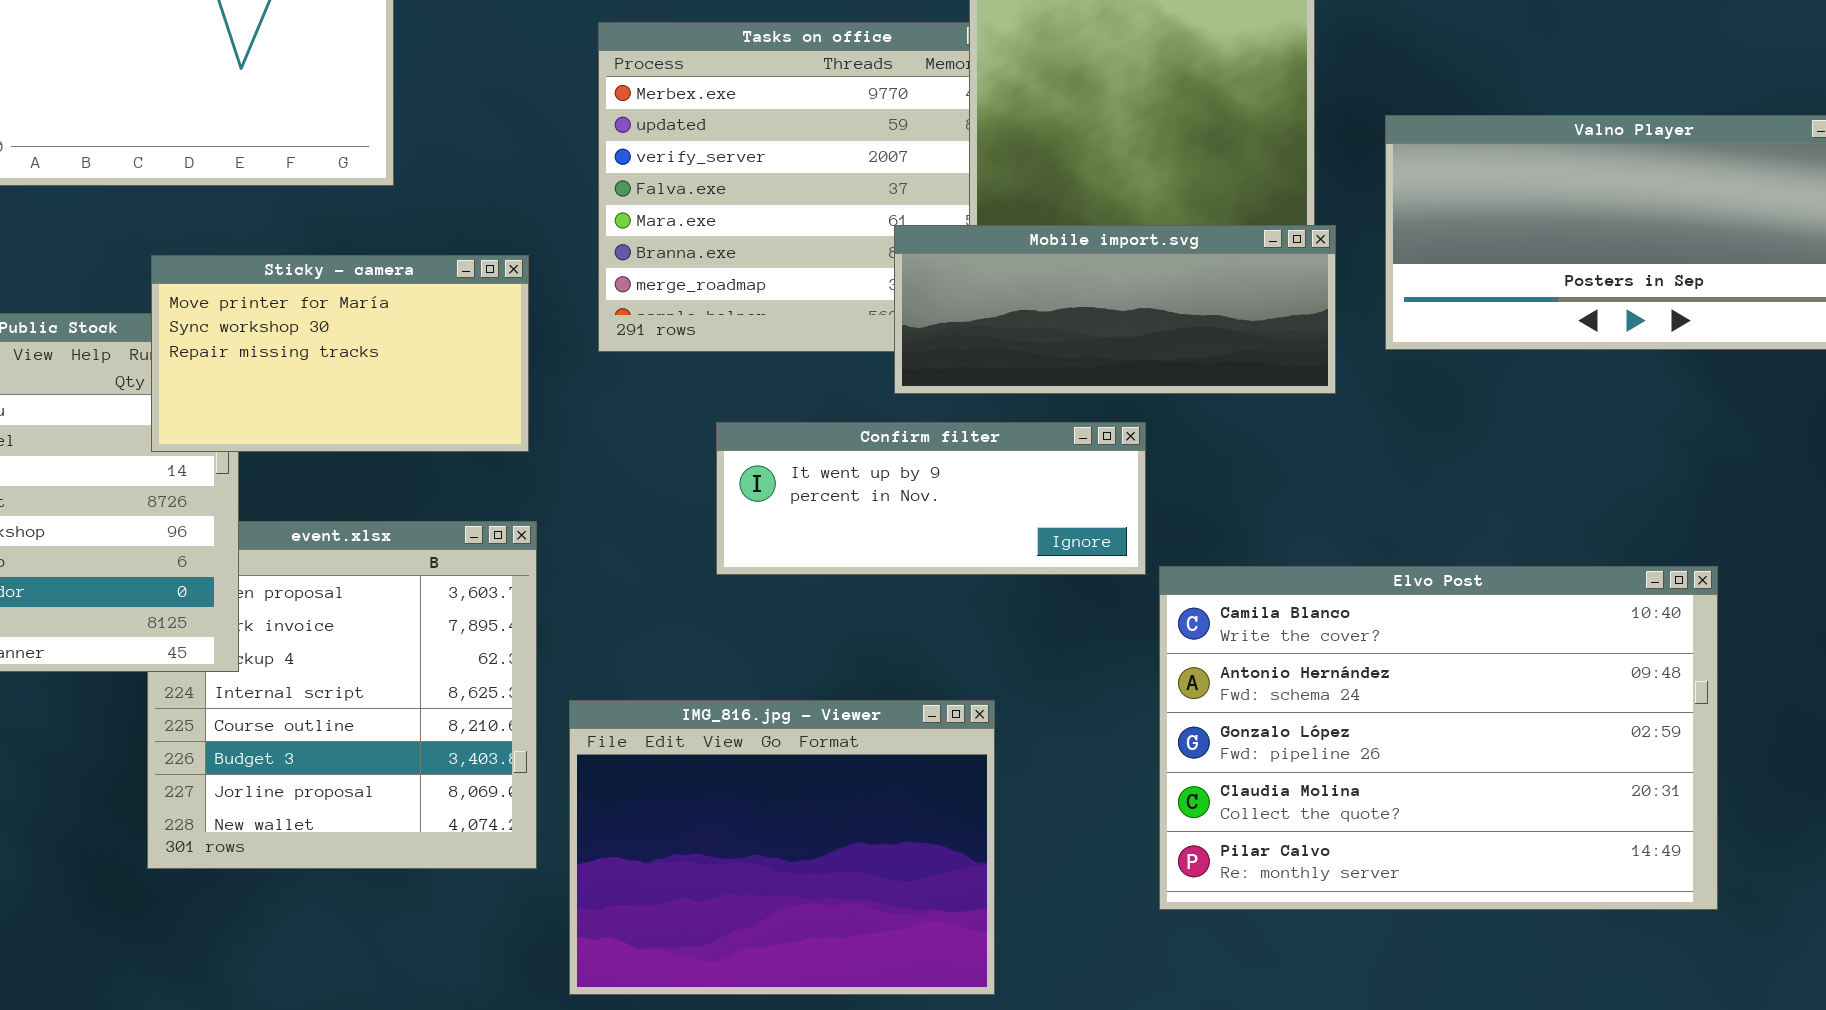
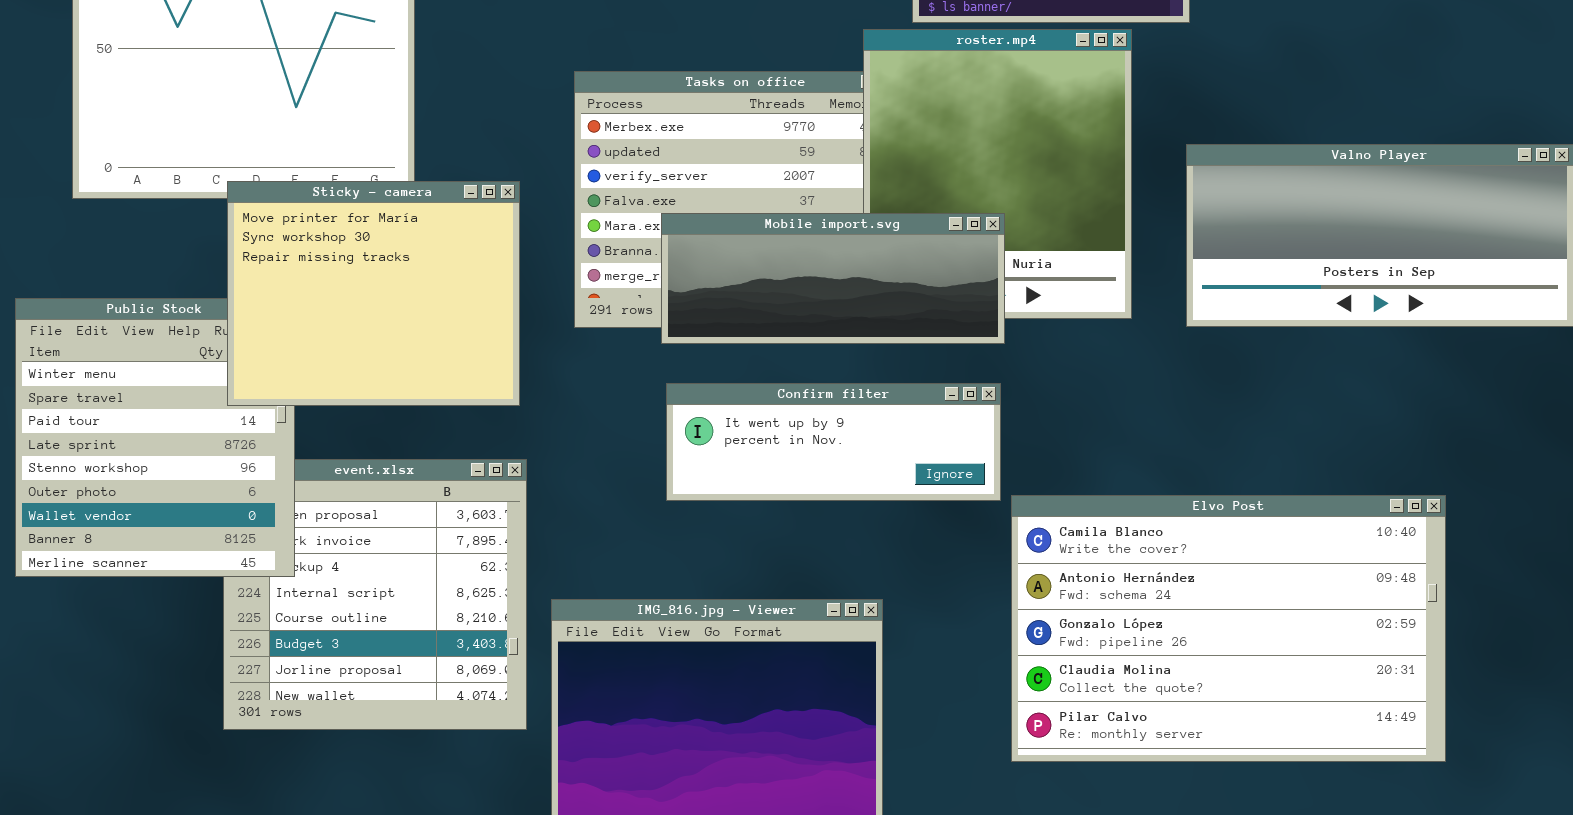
Mobile import.svg: [894,225,1336,394] -> [661,213,1005,344], moved
Sticky - camera: [151,255,529,452] -> [227,181,520,406], resized

